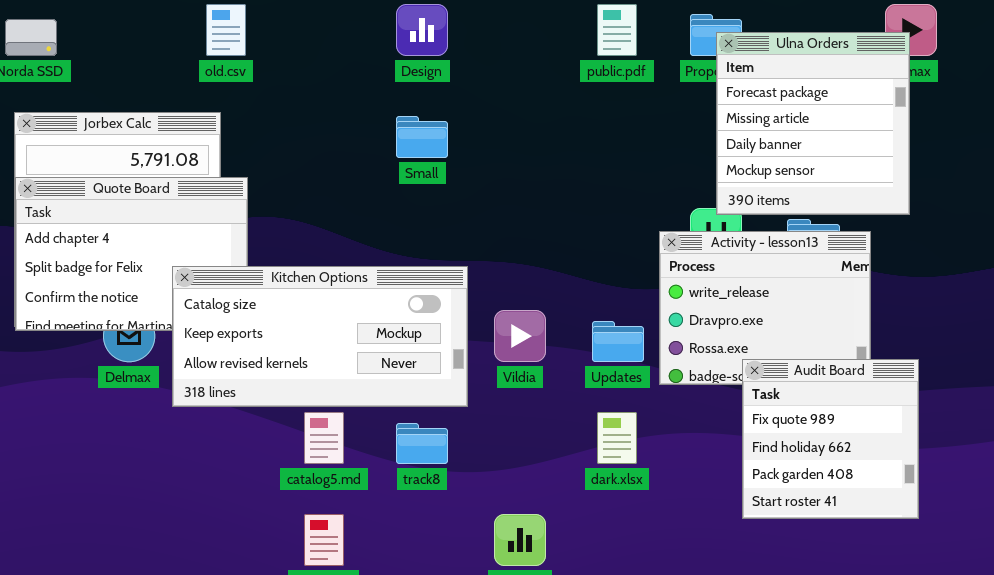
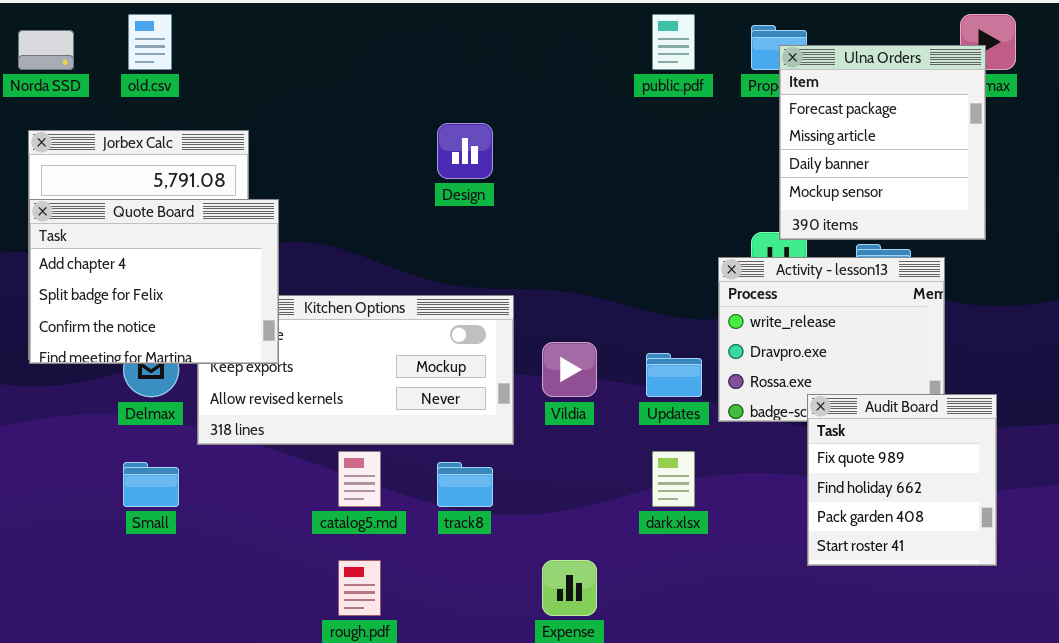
old.csv: [206,4,246,56] -> [128,14,172,70], moved
Design: [396,4,448,56] -> [437,123,493,179], moved
Small: [396,116,448,158] -> [123,462,179,507], moved
Quote Board: [15,177,248,331] -> [29,199,279,364], raised

